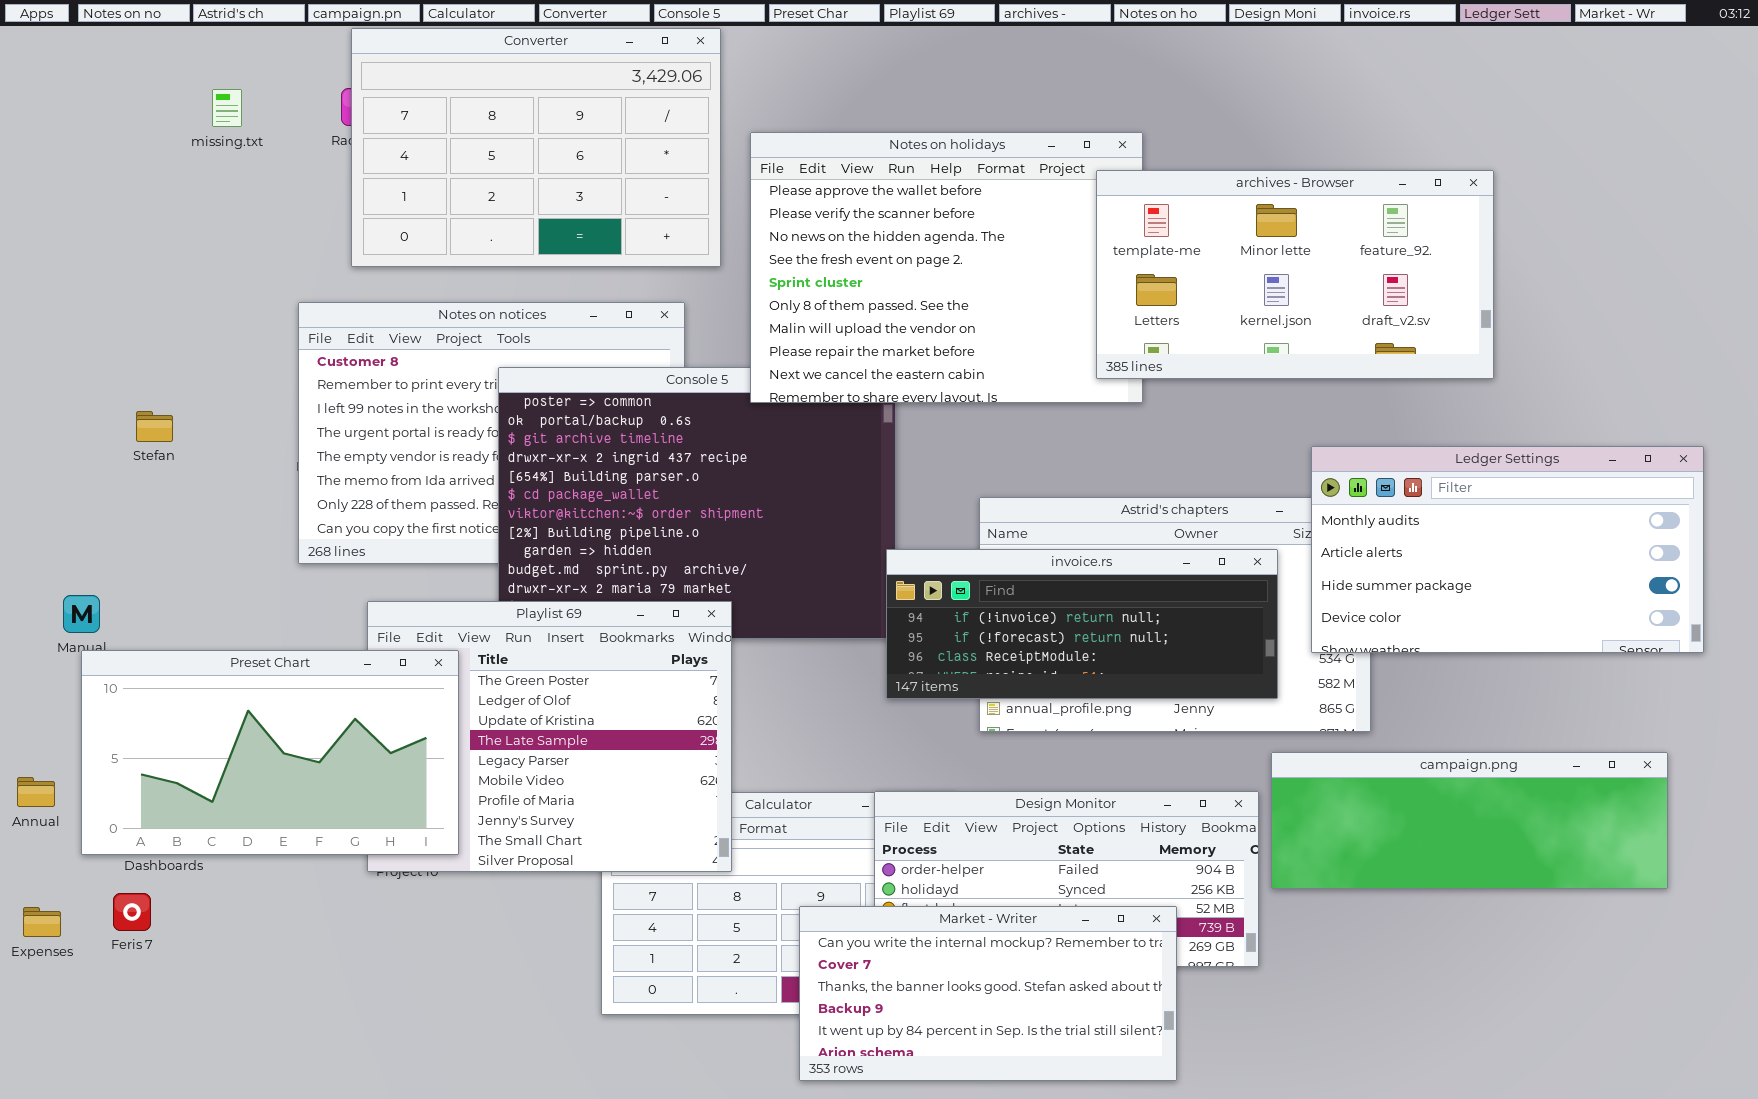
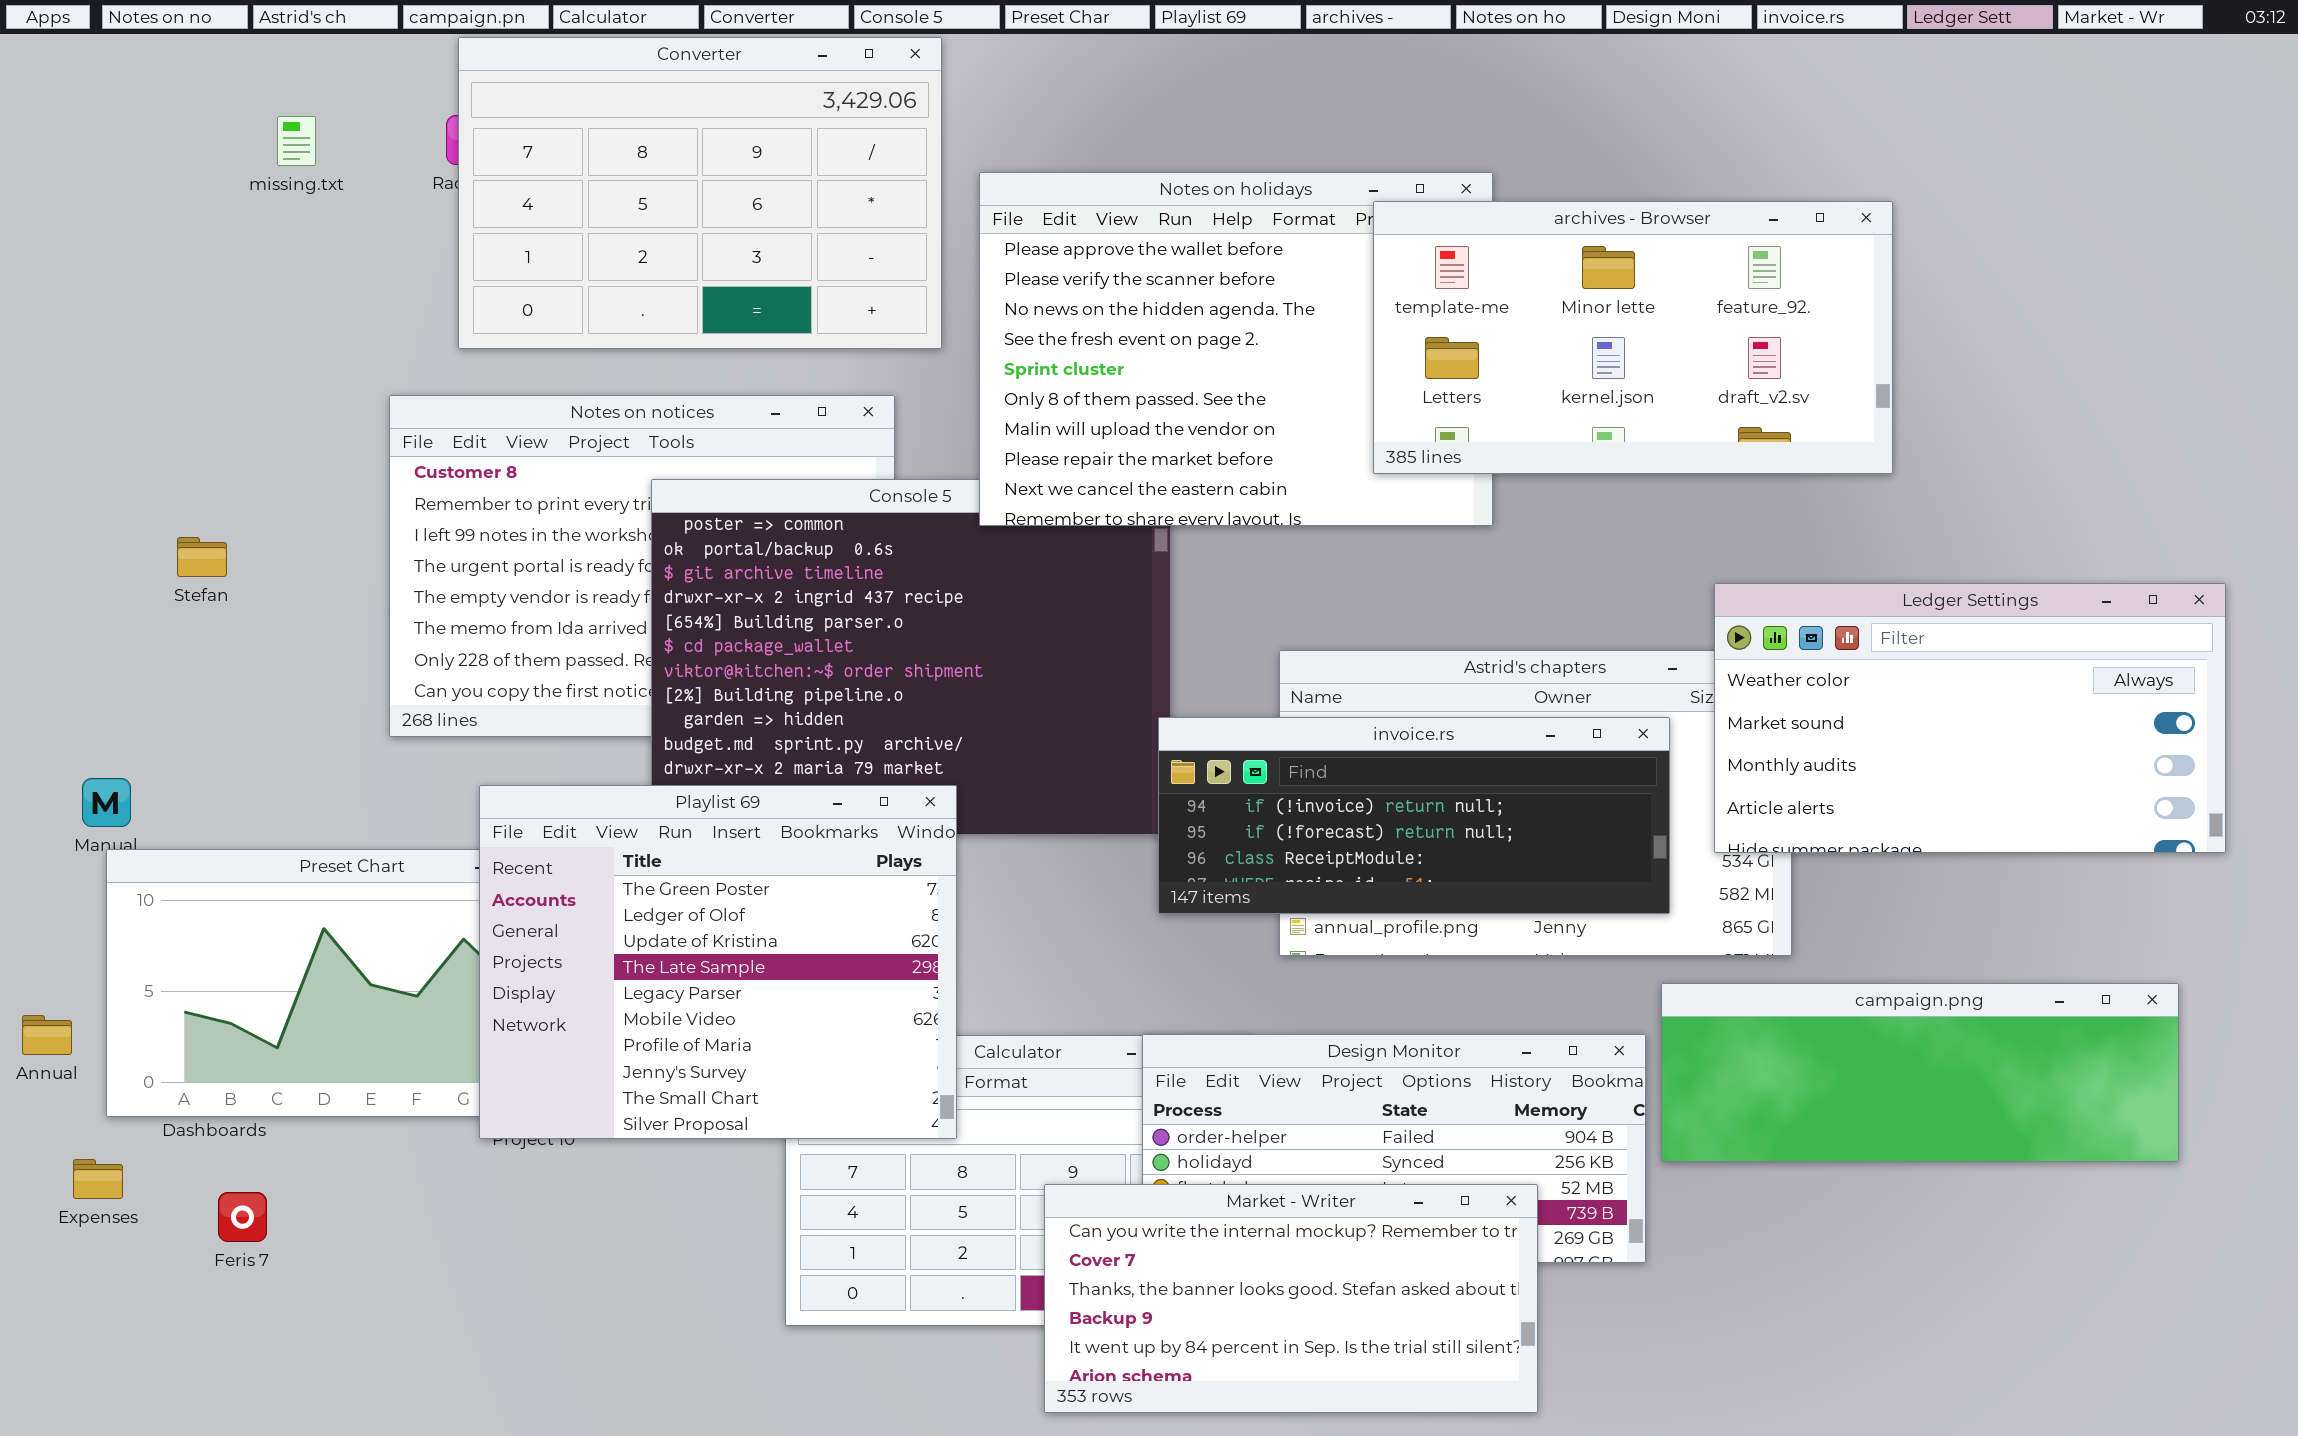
archives - Browser: [1096,170,1494,379] -> [1373,201,1893,474], moved
Ledger Settings: [1311,446,1704,653] -> [1714,583,2226,853], scrolled up 2 rows
Playlist 69: [367,601,732,872] -> [479,785,957,1139], raised
Feris 7: [113,893,151,931] -> [218,1192,267,1242], moved
Expenses: [23,907,61,937] -> [73,1159,123,1199], moved

